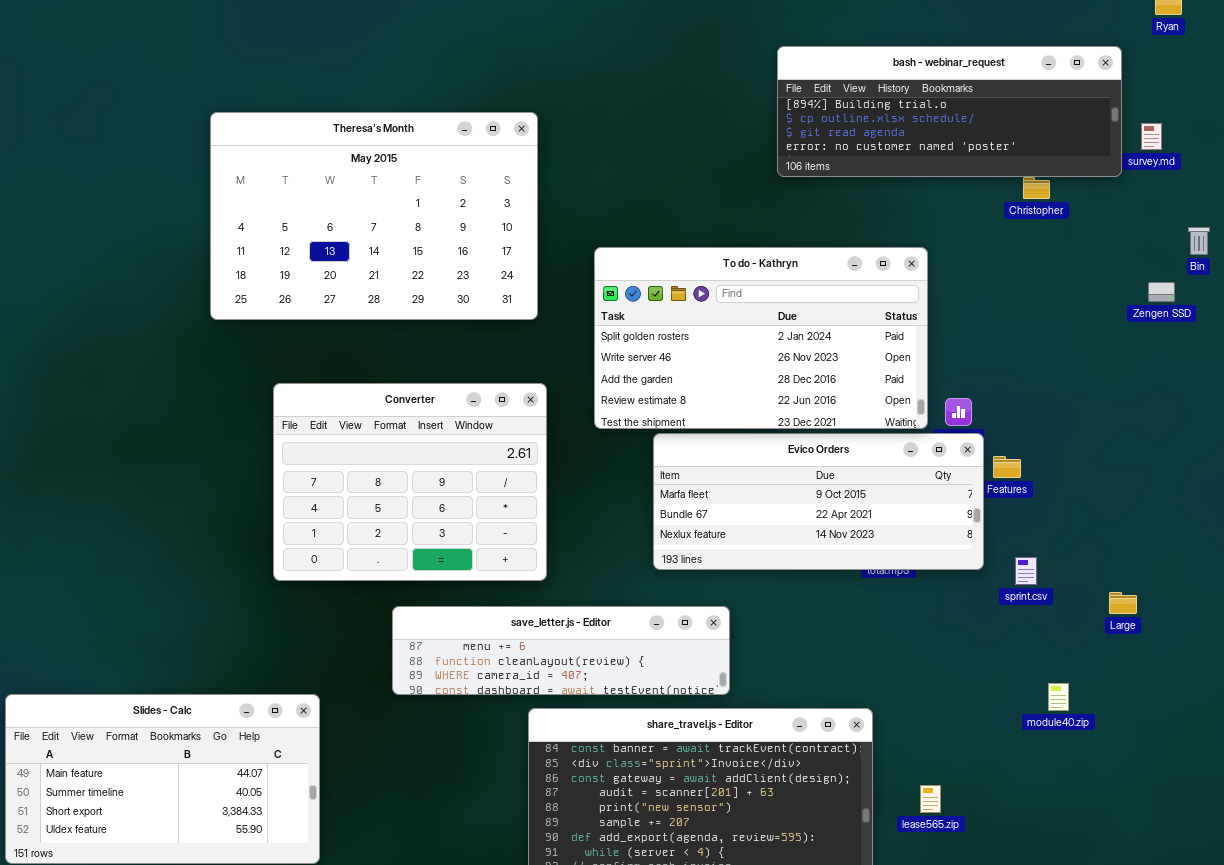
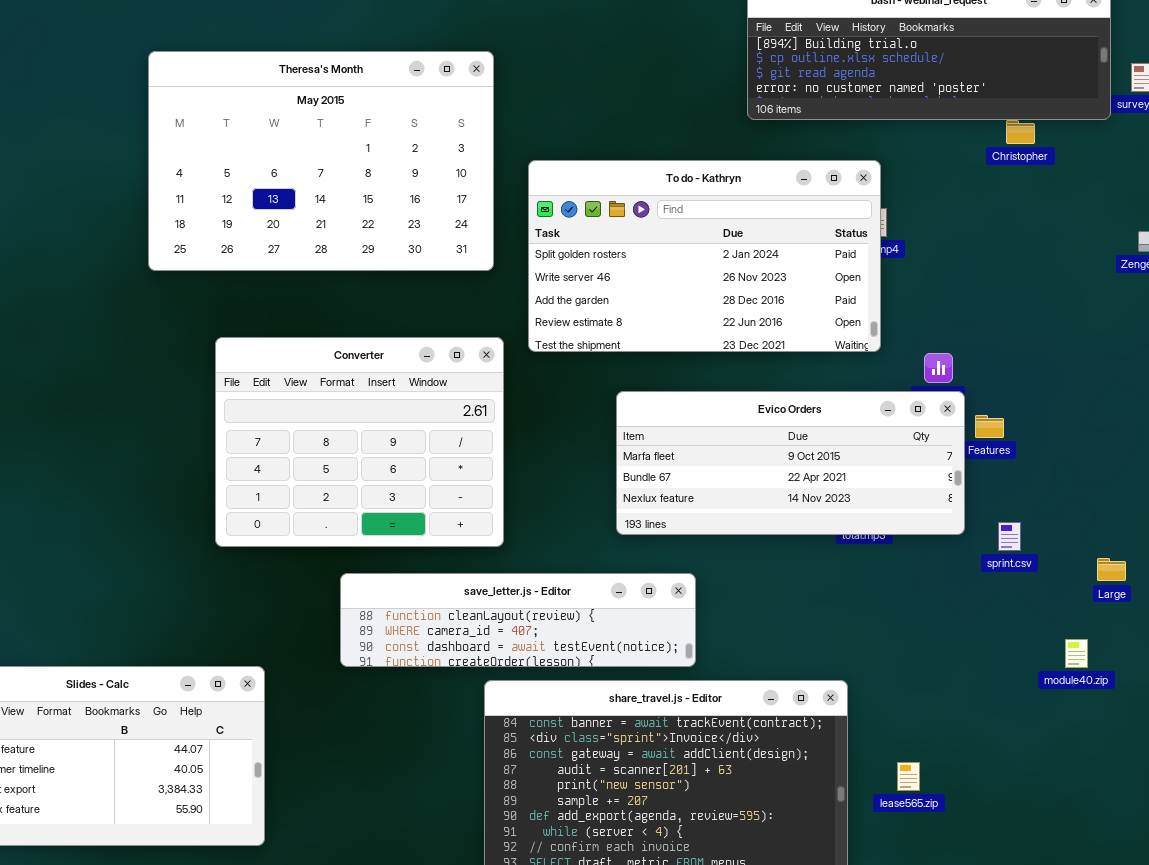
To do - Kathryn: [594,247,928,429] -> [528,160,881,352], moved
save_letter.js - Editor: [392,606,730,695] -> [340,573,696,667], scrolled down 1 row
module40.zip: [1048,683,1069,711] -> [1065,639,1088,668], moved

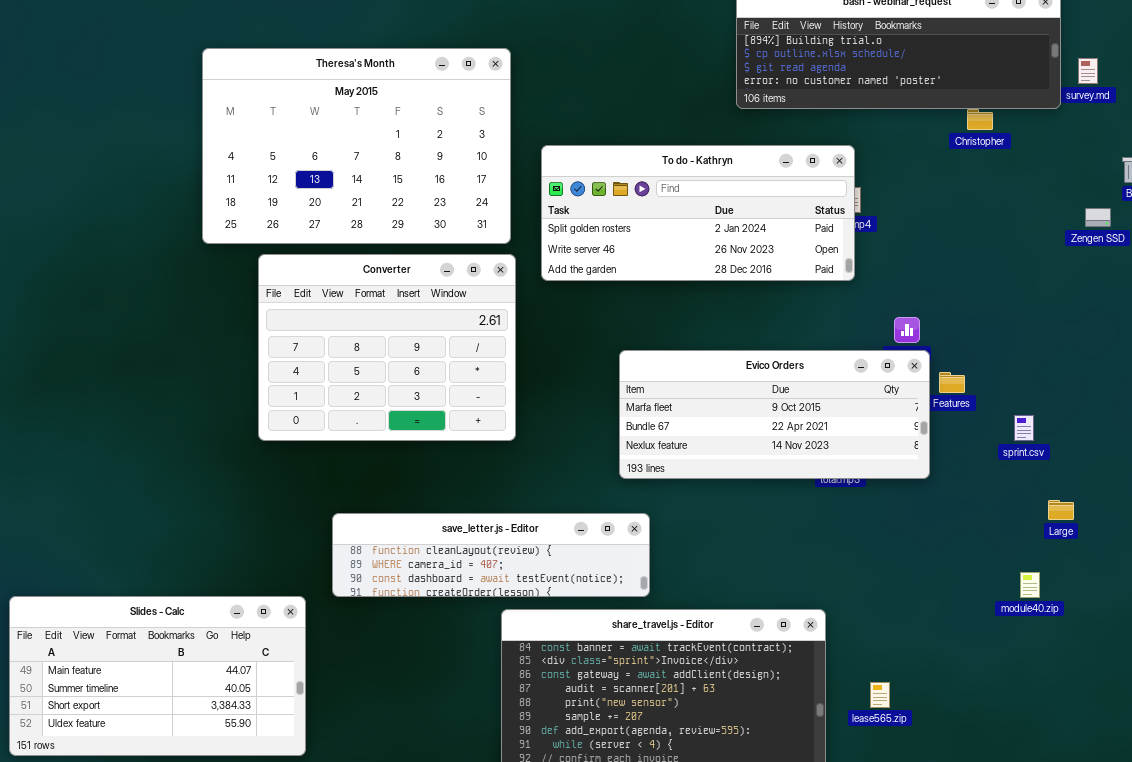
To do - Kathryn: [528,160,881,352] -> [541,145,855,281], resized
Converter: [215,337,504,547] -> [258,254,516,441], moved
sprint.csv: [998,522,1021,551] -> [1014,415,1034,441], moved
save_letter.js - Editor: [340,573,696,667] -> [332,513,650,597], moved

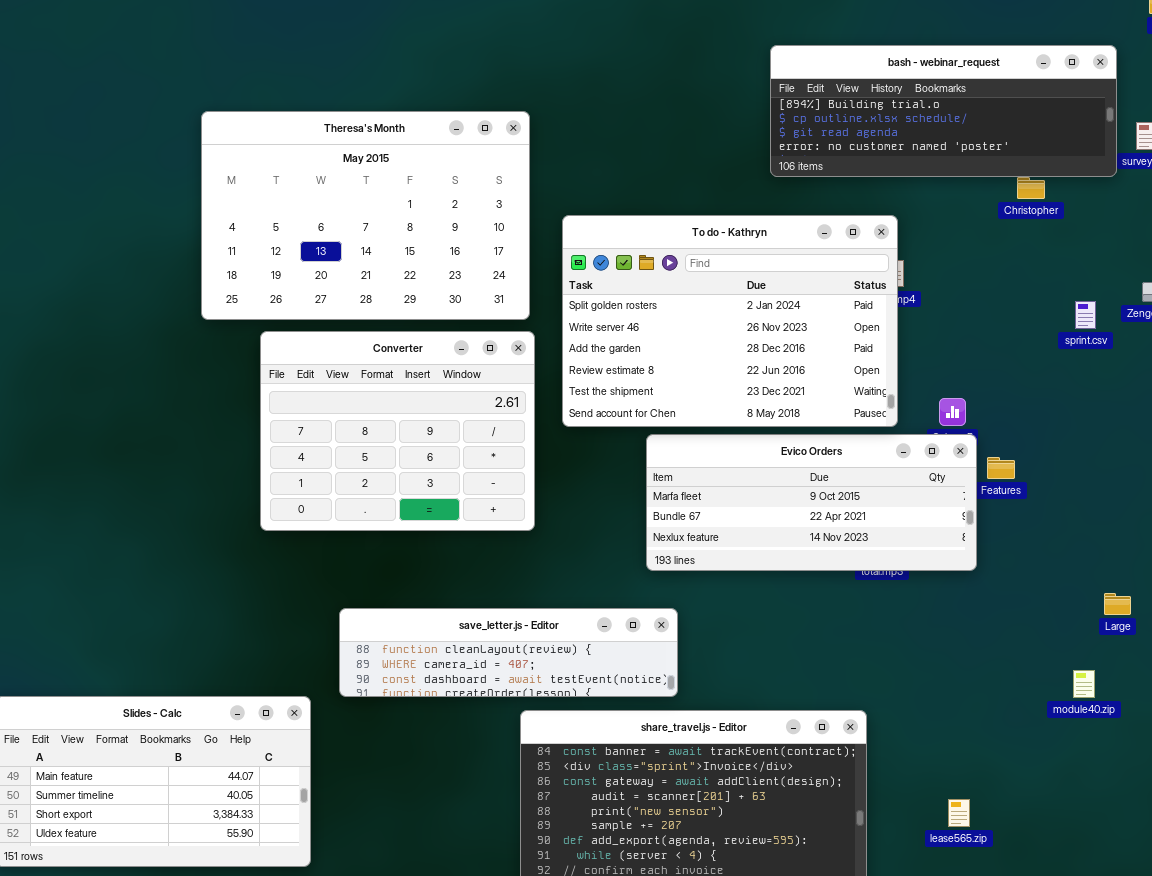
To do - Kathryn: [541,145,855,281] -> [562,215,898,427], resized
sprint.csv: [1014,415,1034,441] -> [1075,301,1096,329], moved
lease565.zip: [870,682,890,708] -> [948,799,970,827], moved

